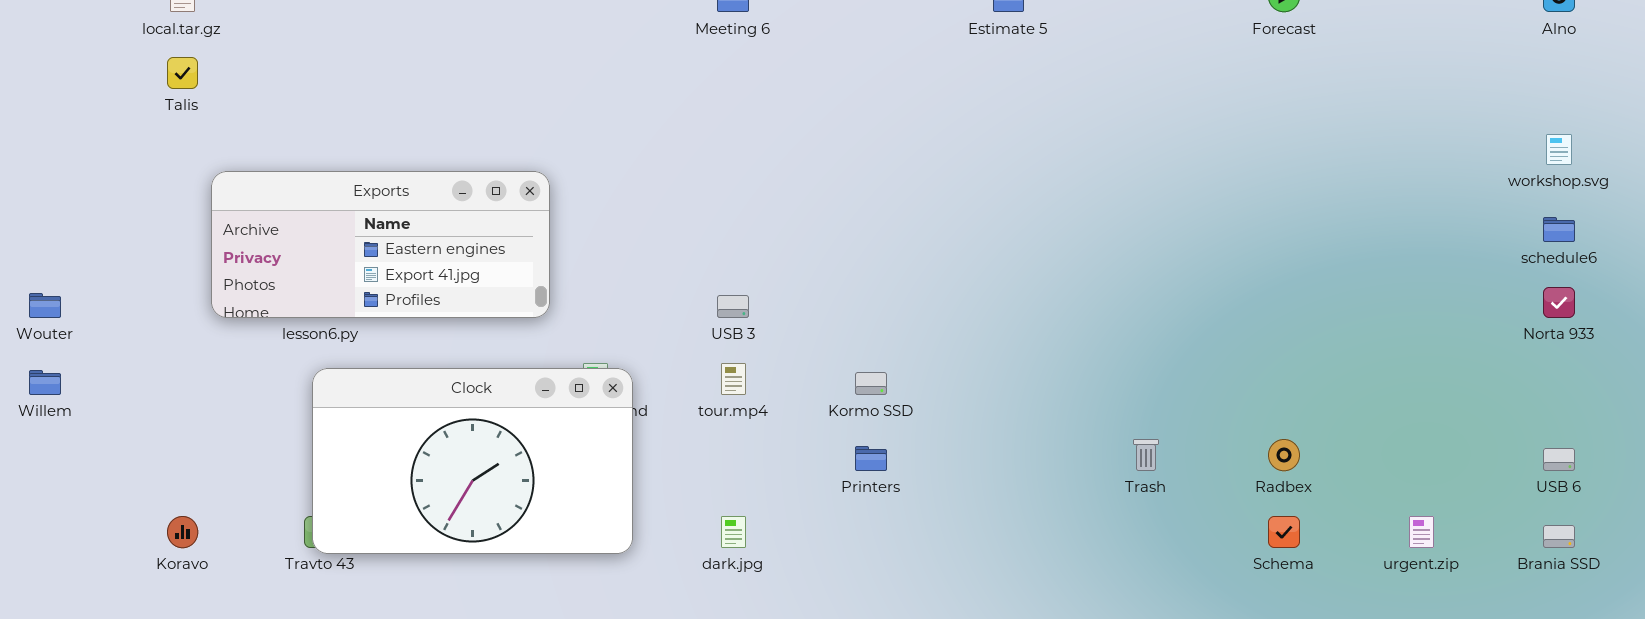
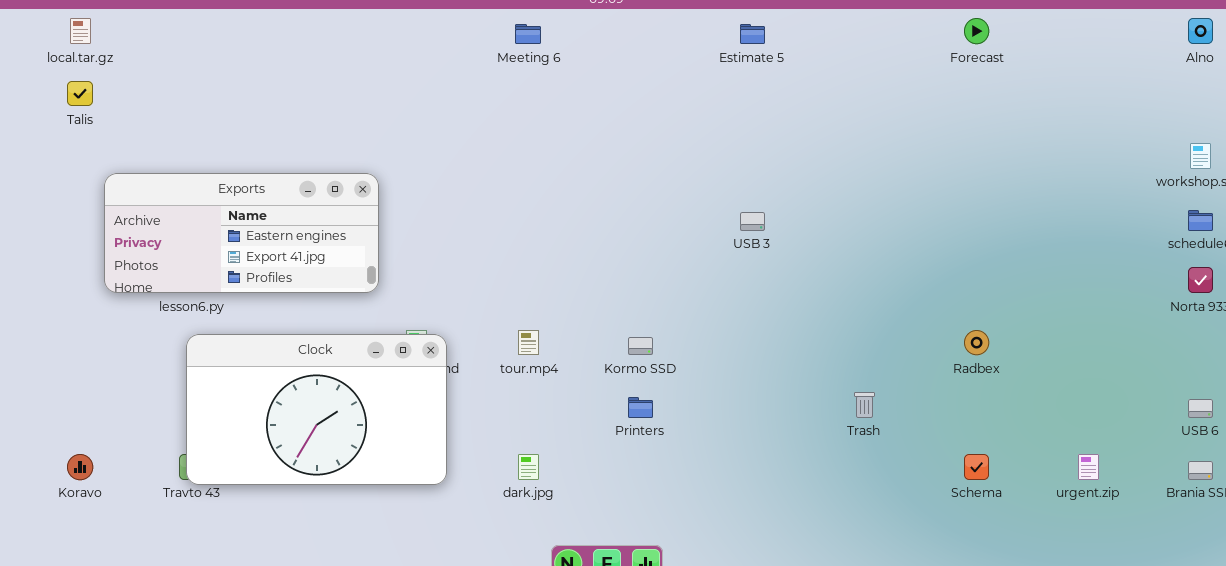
USB 3: [717,295,749,318] -> [740,212,765,231], moved
Radbex: [1268,439,1300,471] -> [964,330,989,355], moved

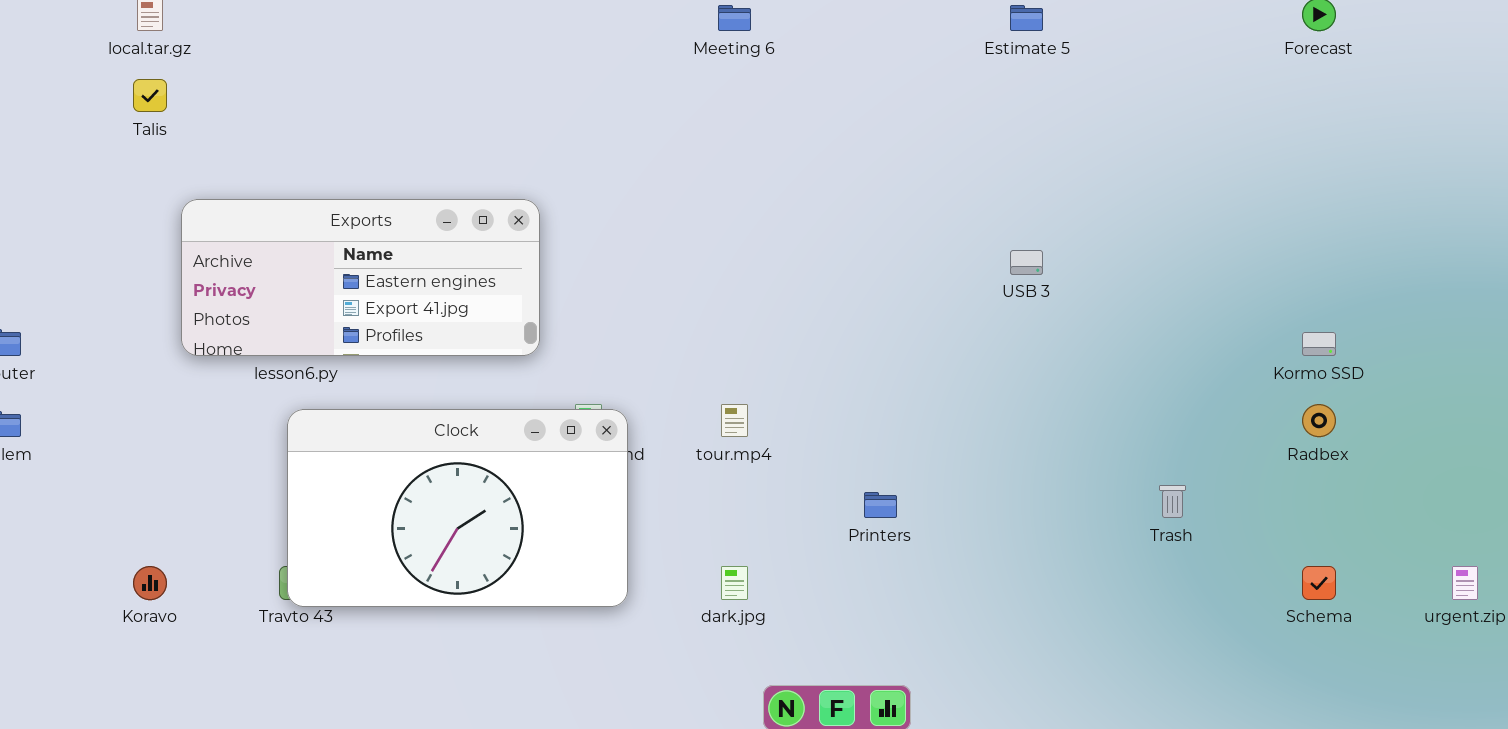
Kormo SSD: [628,337,653,355] -> [1302,332,1336,356], moved

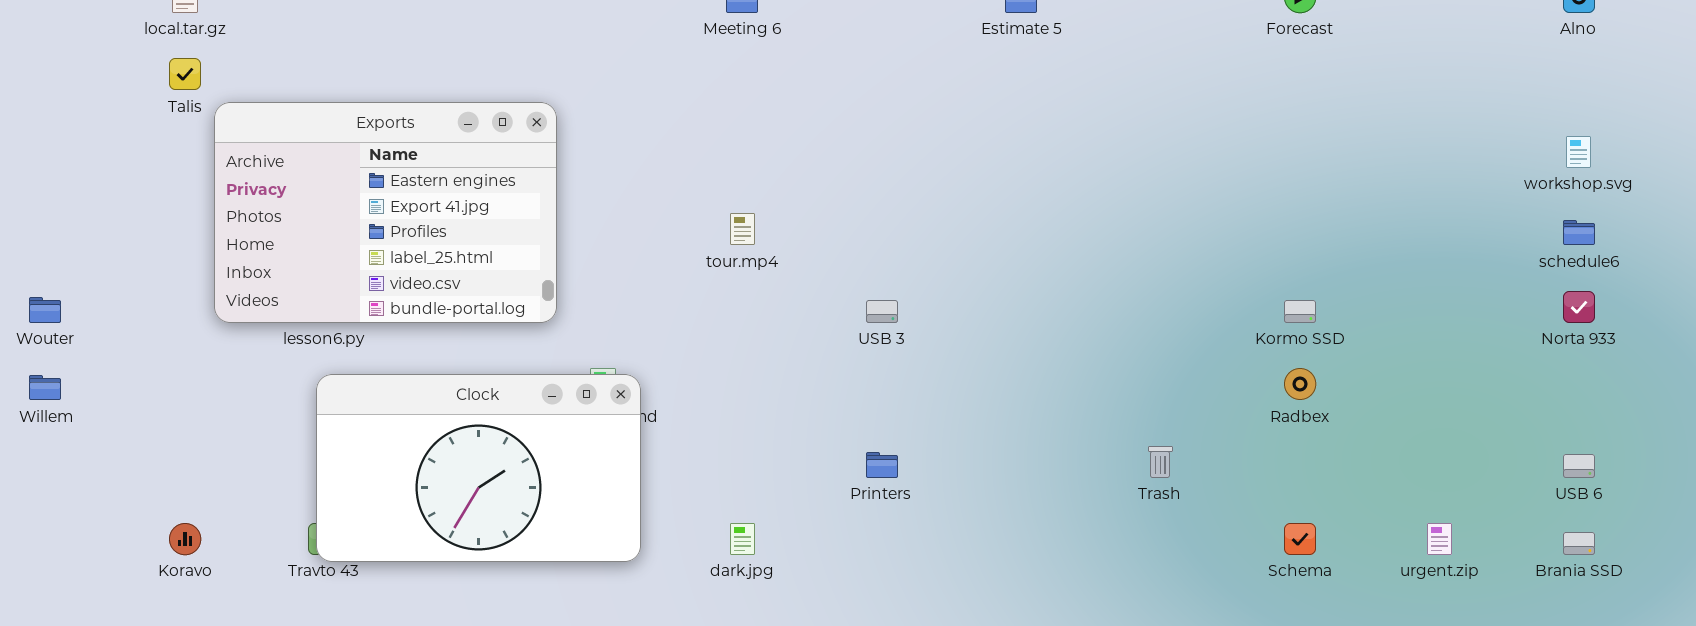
Exports: [181,199,540,356] -> [214,102,557,323], resized
USB 3: [1010,250,1043,275] -> [866,300,898,323], moved
tour.mp4: [721,404,748,437] -> [730,213,755,245], moved

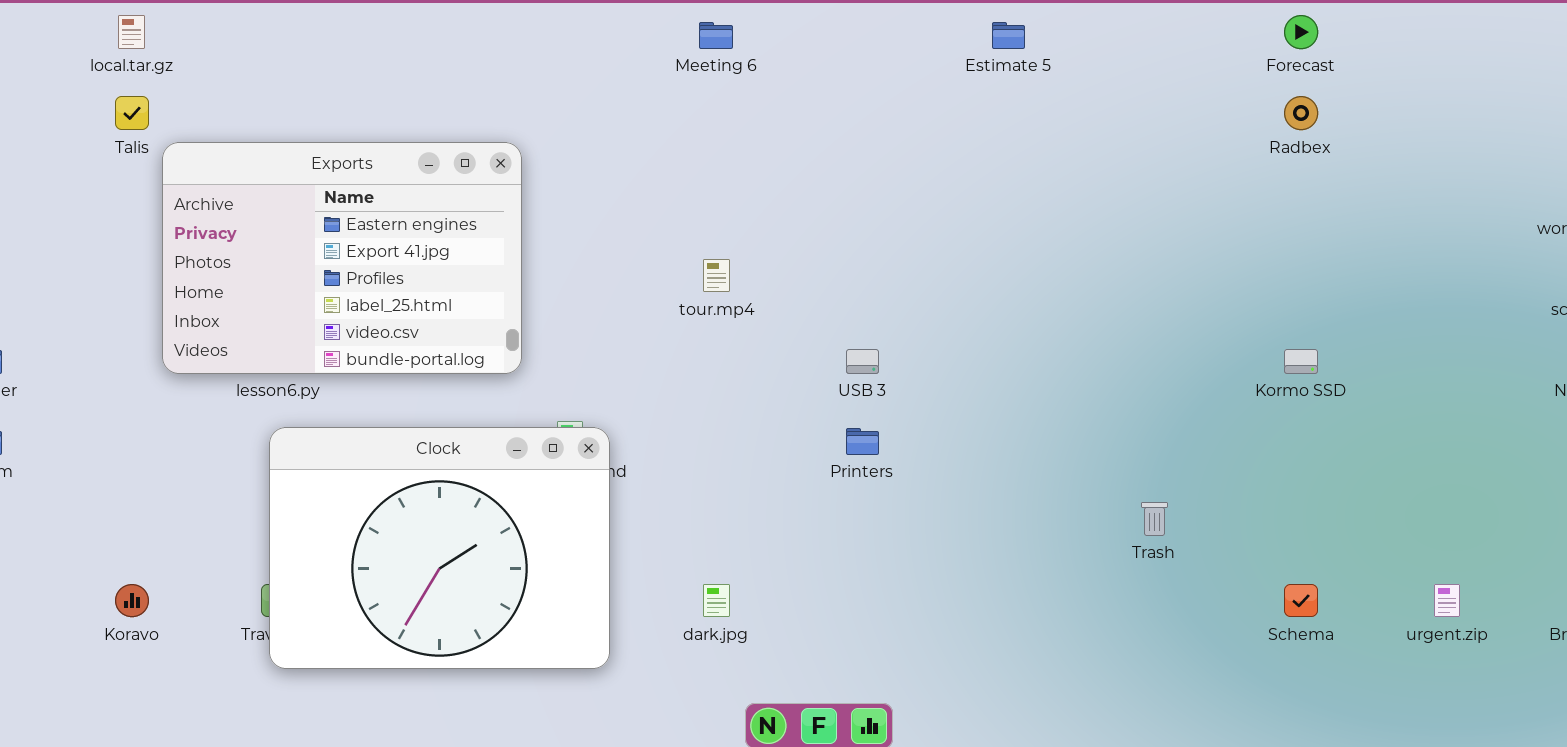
Radbex: [1284,368,1316,400] -> [1284,96,1318,130], moved
Clock: [316,374,641,562] -> [269,427,610,669], resized
Printers: [866,452,898,478] -> [846,428,879,455], moved

